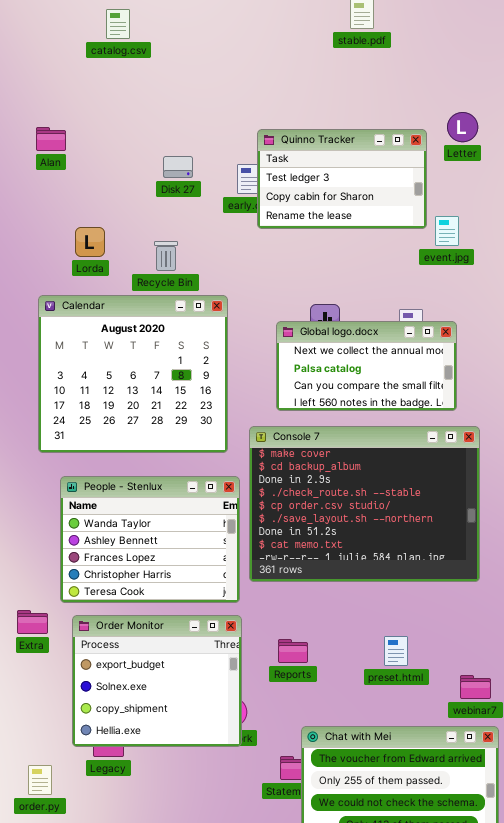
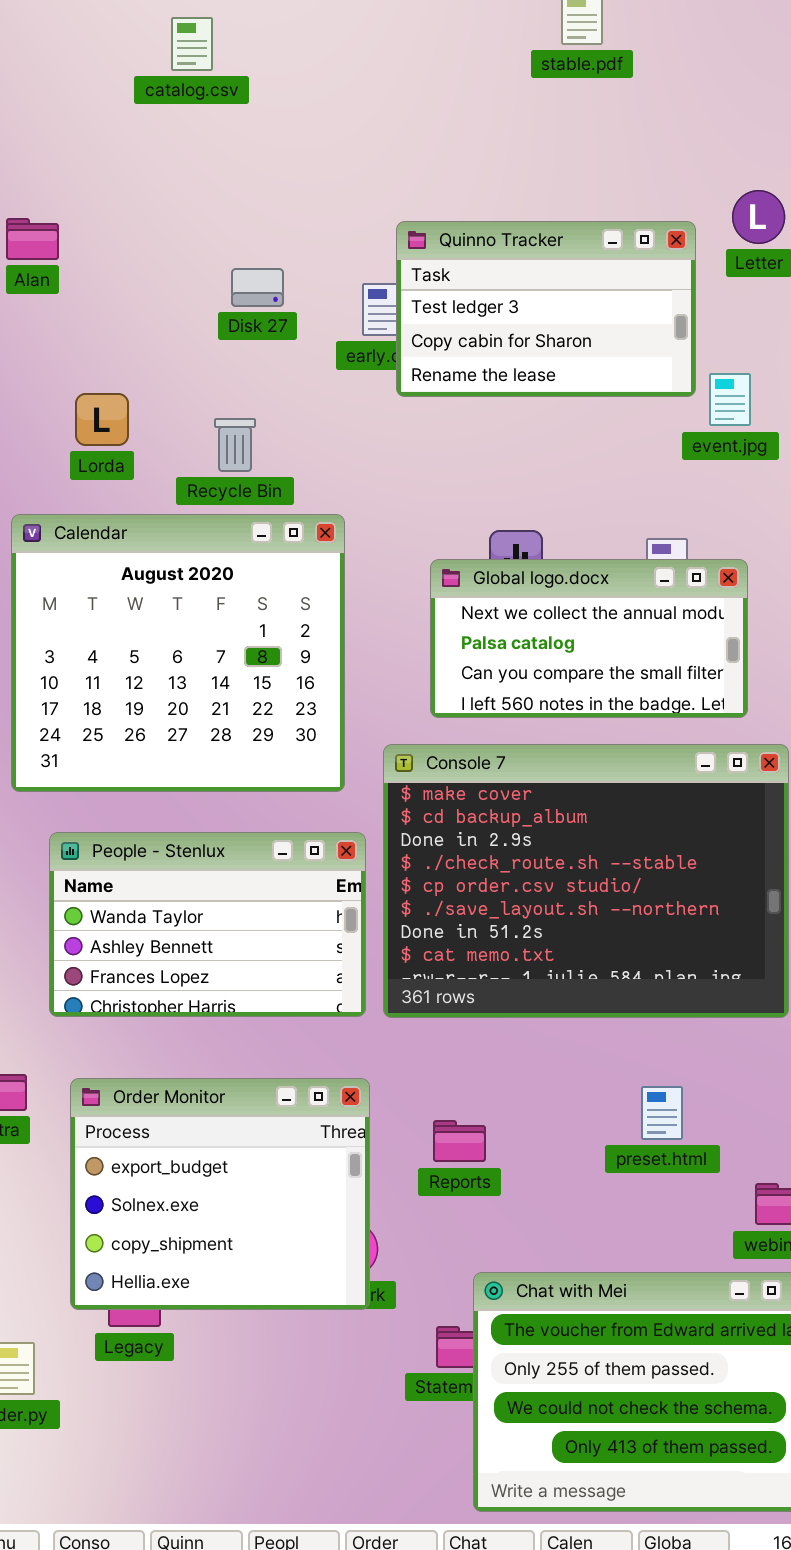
catalog.csv: [106,9,130,39] -> [171,17,213,71], moved
People - Stenlux: [60,476,240,603] -> [49,832,366,1017], resized
preset.html: [384,636,408,666] -> [641,1086,683,1140], moved

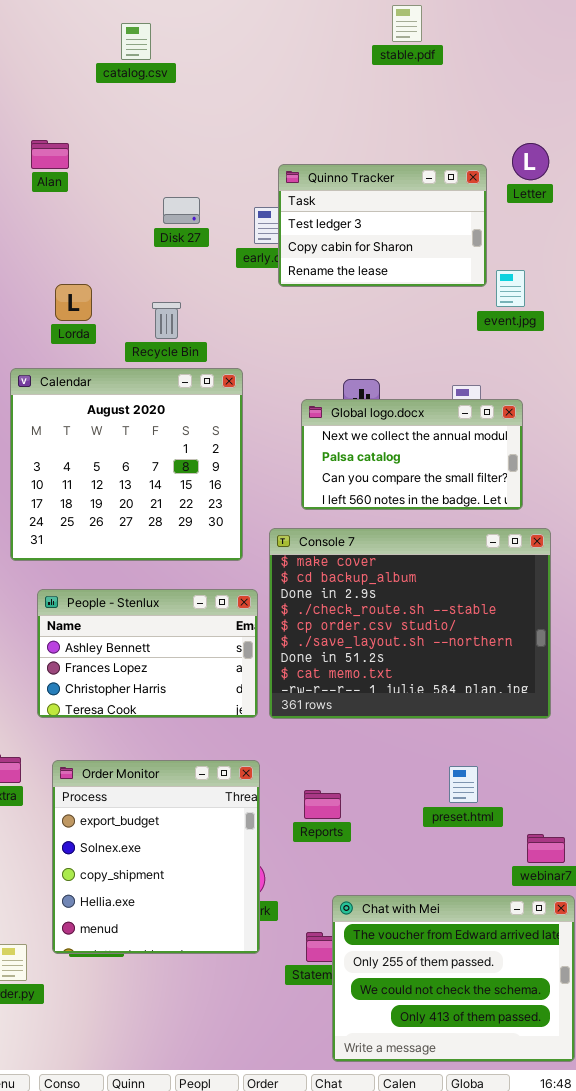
Alan: [6,218,59,260] -> [31,140,69,169], moved
People - Stenlux: [49,832,366,1017] -> [37,589,258,718], scrolled down 1 row
Order Monitor: [70,1078,370,1310] -> [52,760,260,954], resized

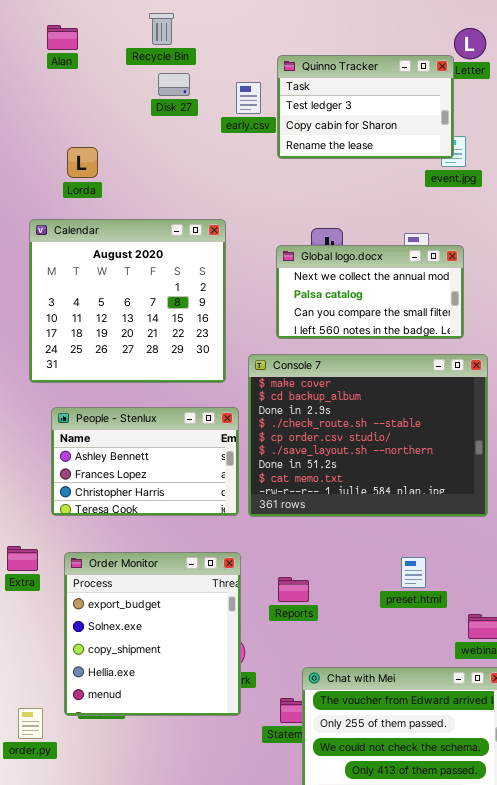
Quinno Tracker: [278,164,487,287] -> [277,55,454,159], moved
Recycle Bin: [152,302,181,339] -> [149,13,174,45], moved

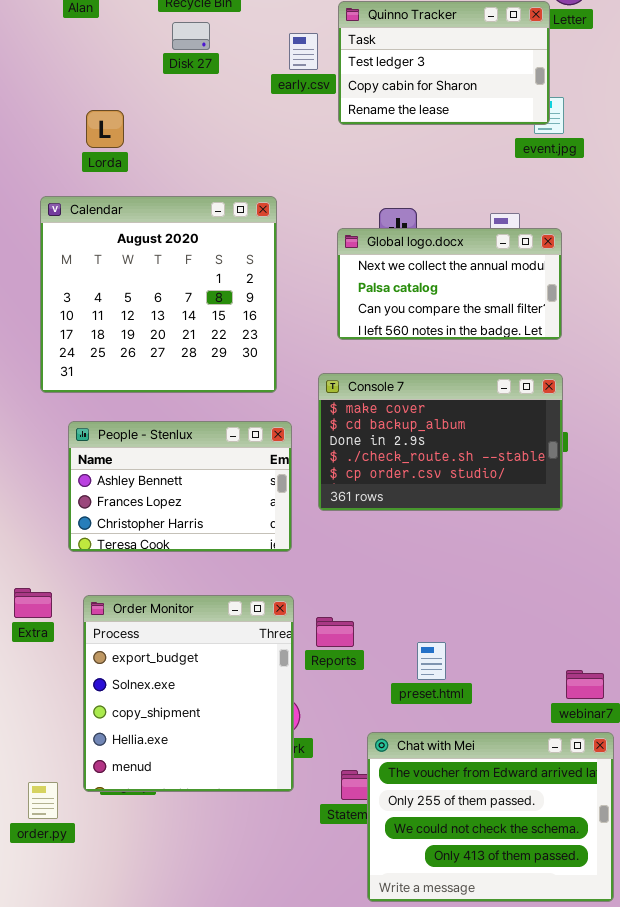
Disk 27: [158,73,190,96] -> [172,22,210,50], moved
Console 7: [248,354,488,517] -> [318,373,563,511], moved, resized
preset.html: [401,557,426,588] -> [417,642,446,680], moved
Reports: [278,577,309,602] -> [316,617,354,647], moved

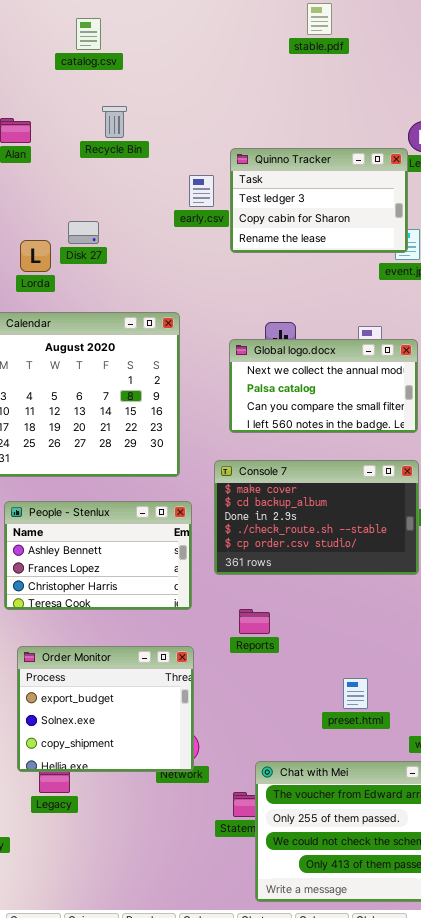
Disk 27: [172,22,210,50] -> [68,221,99,244], moved
Order Monitor: [83,595,294,792] -> [17,646,194,772], resized
Reports: [316,617,354,647] -> [239,609,270,634], moved
preset.html: [417,642,446,680] -> [343,678,368,709], moved

